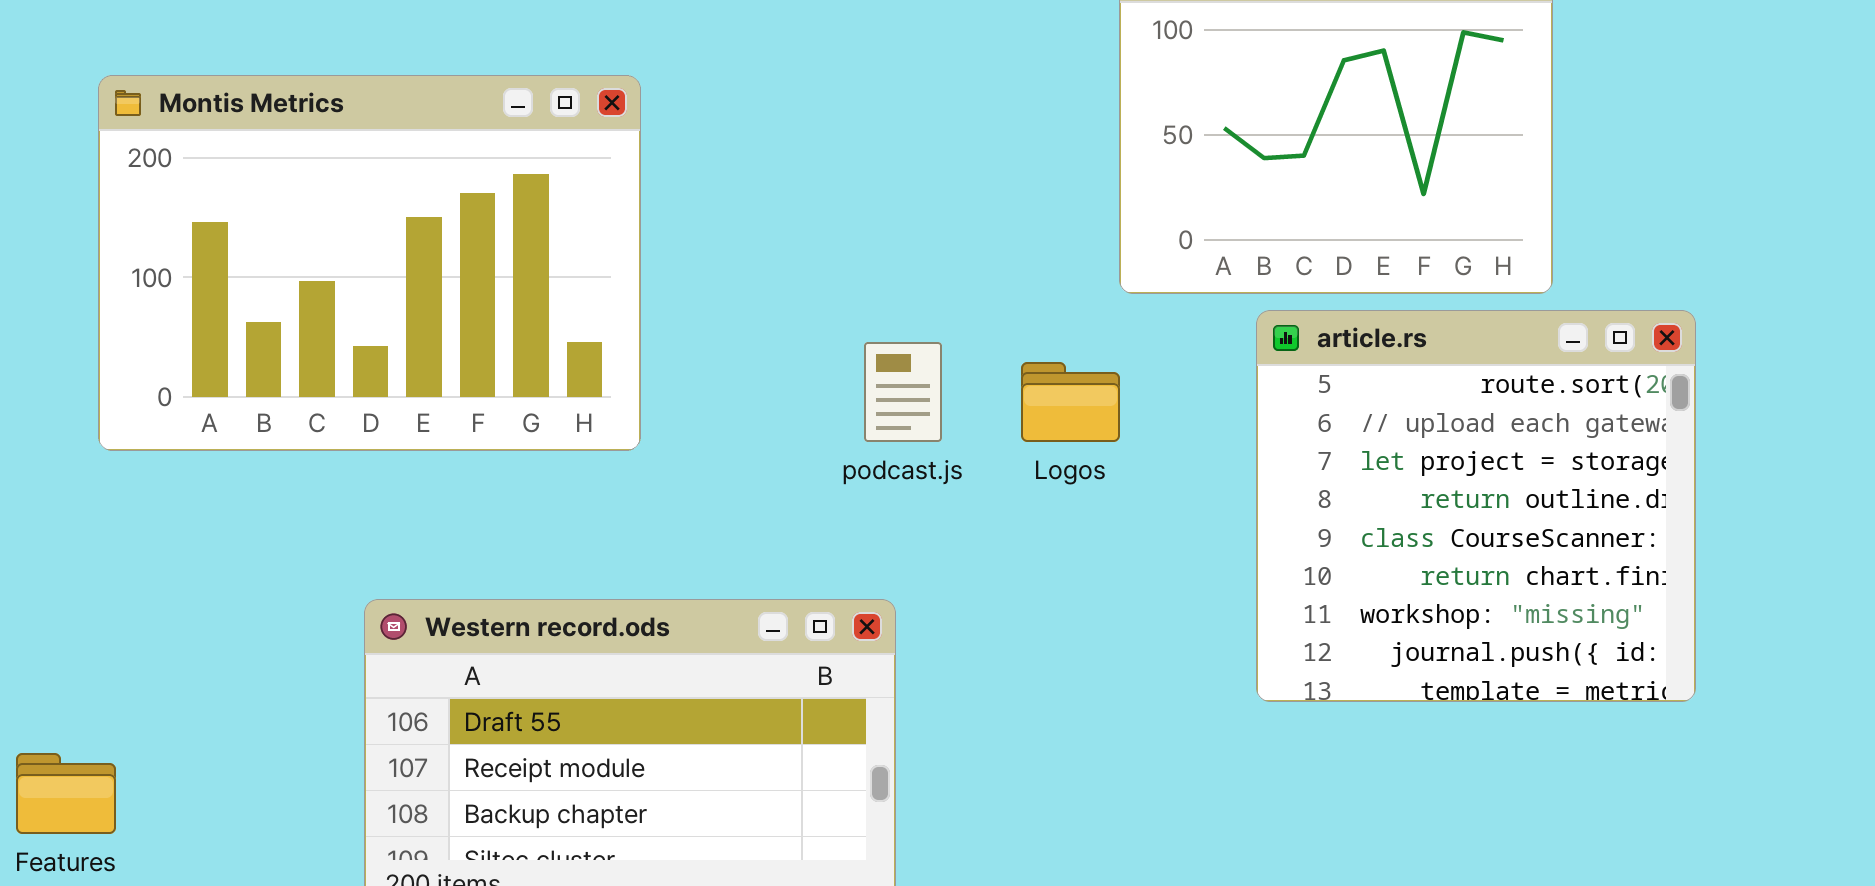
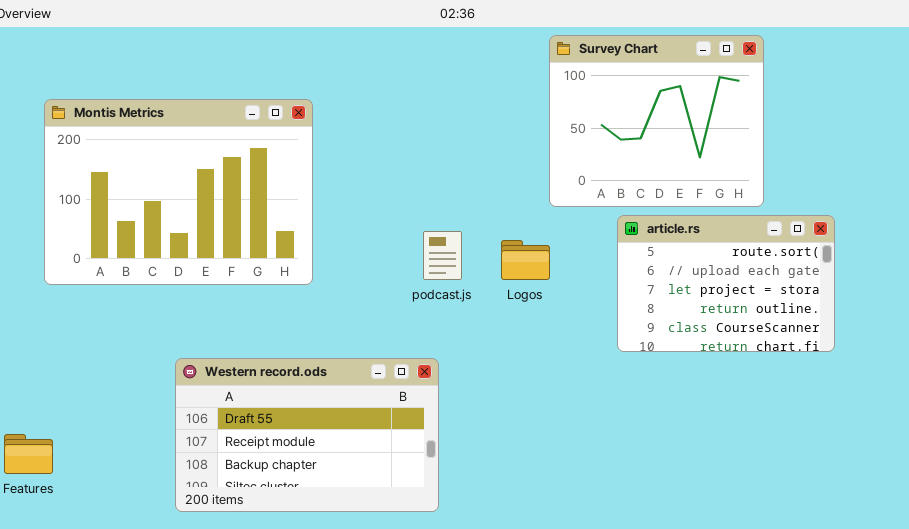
article.rs: [1256,310,1696,702] -> [617,215,835,352], resized

